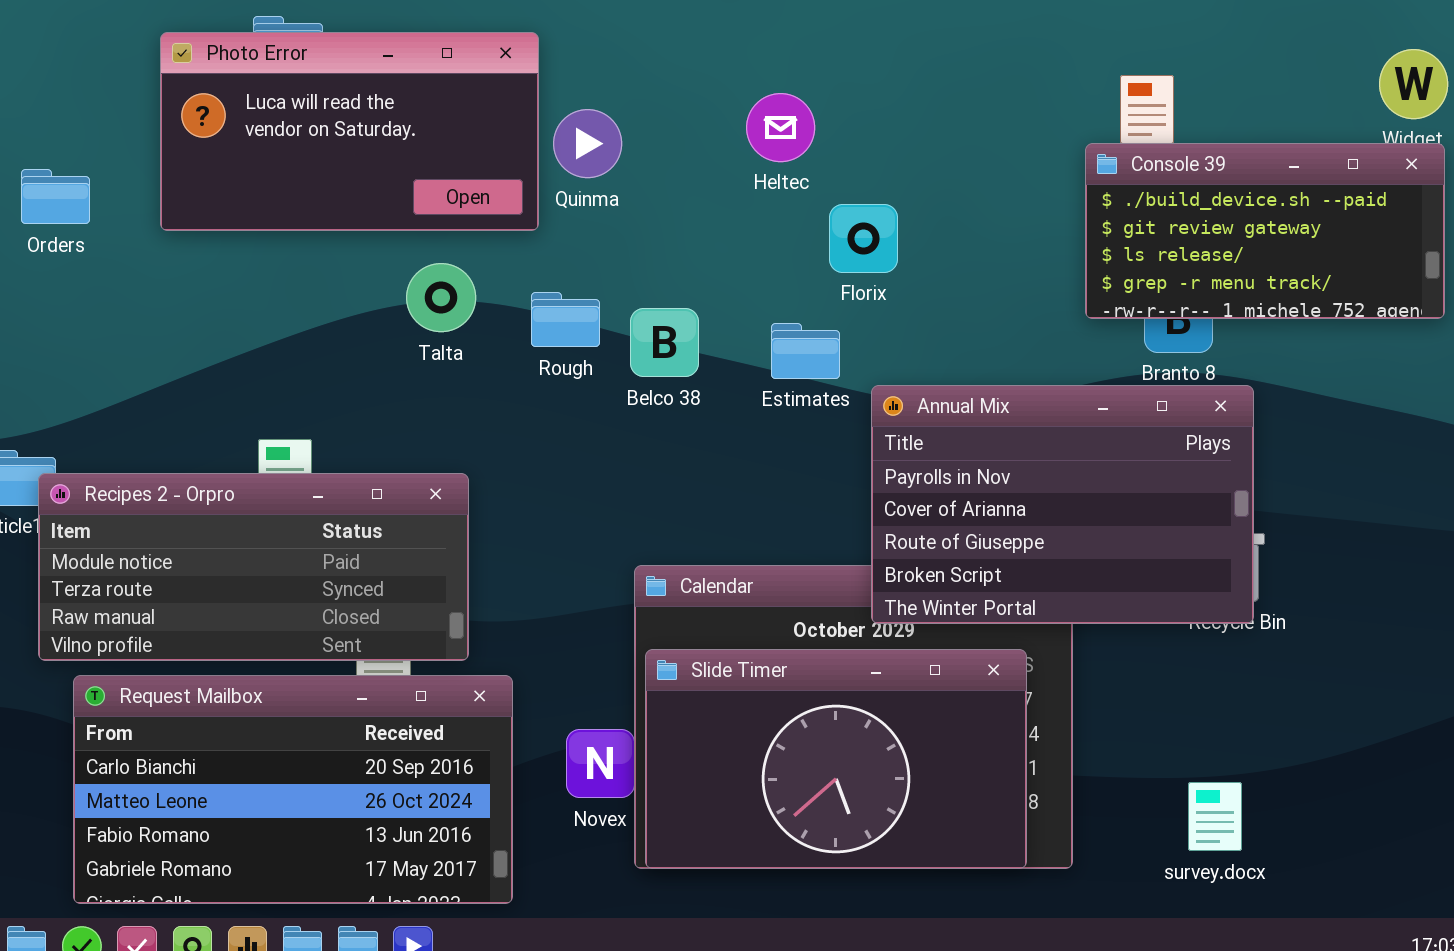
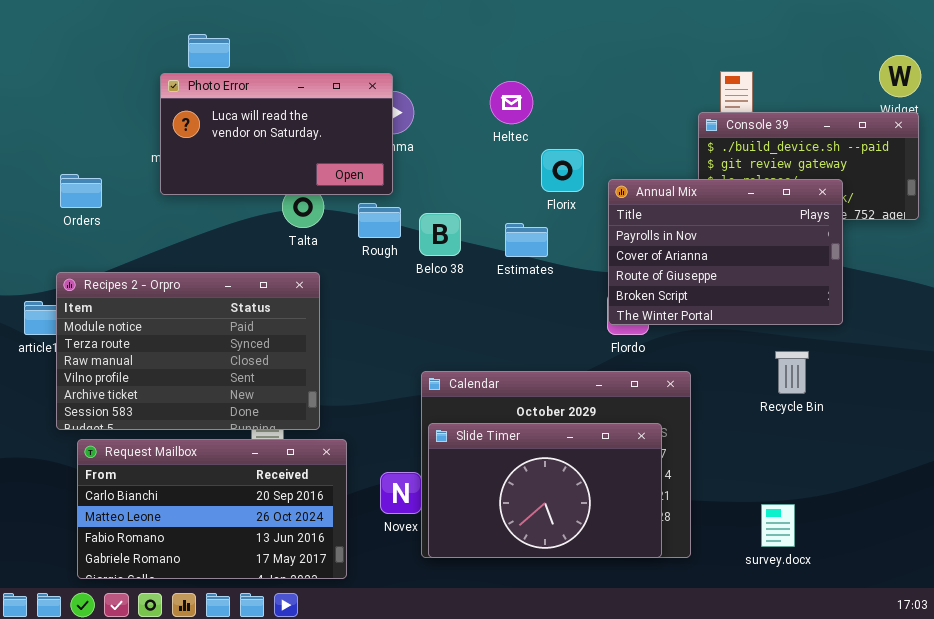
Photo Error: [160,32,539,231] -> [160,73,393,195], moved
Orders: [21,169,90,224] -> [60,174,102,208], moved
Annual Mix: [871,385,1254,624] -> [608,179,843,325], moved
Recipes 2 - Orpro: [38,473,469,661] -> [56,272,320,430], resized

